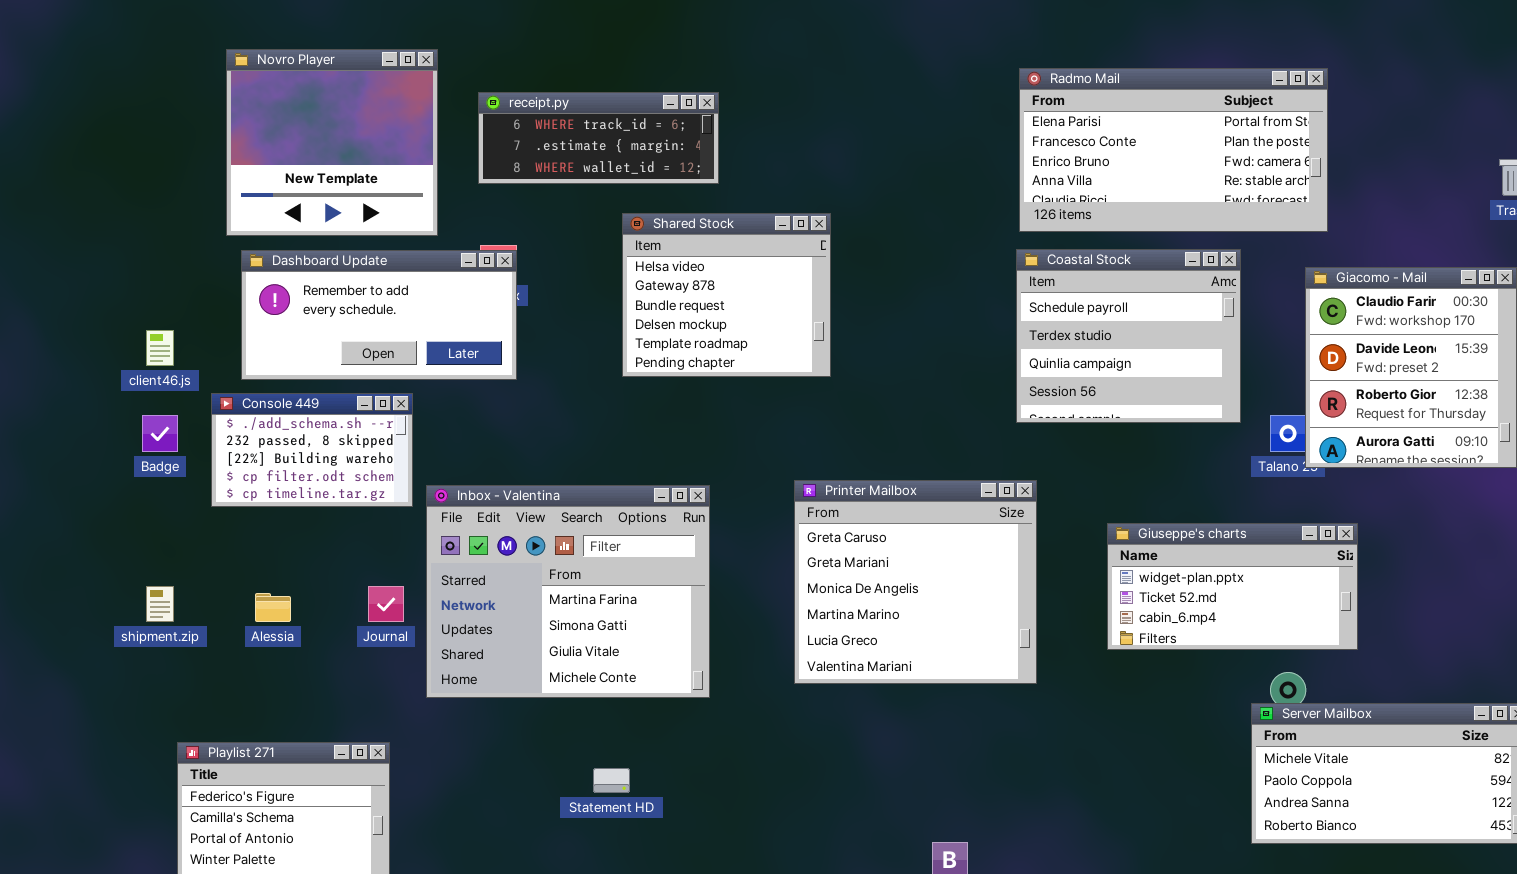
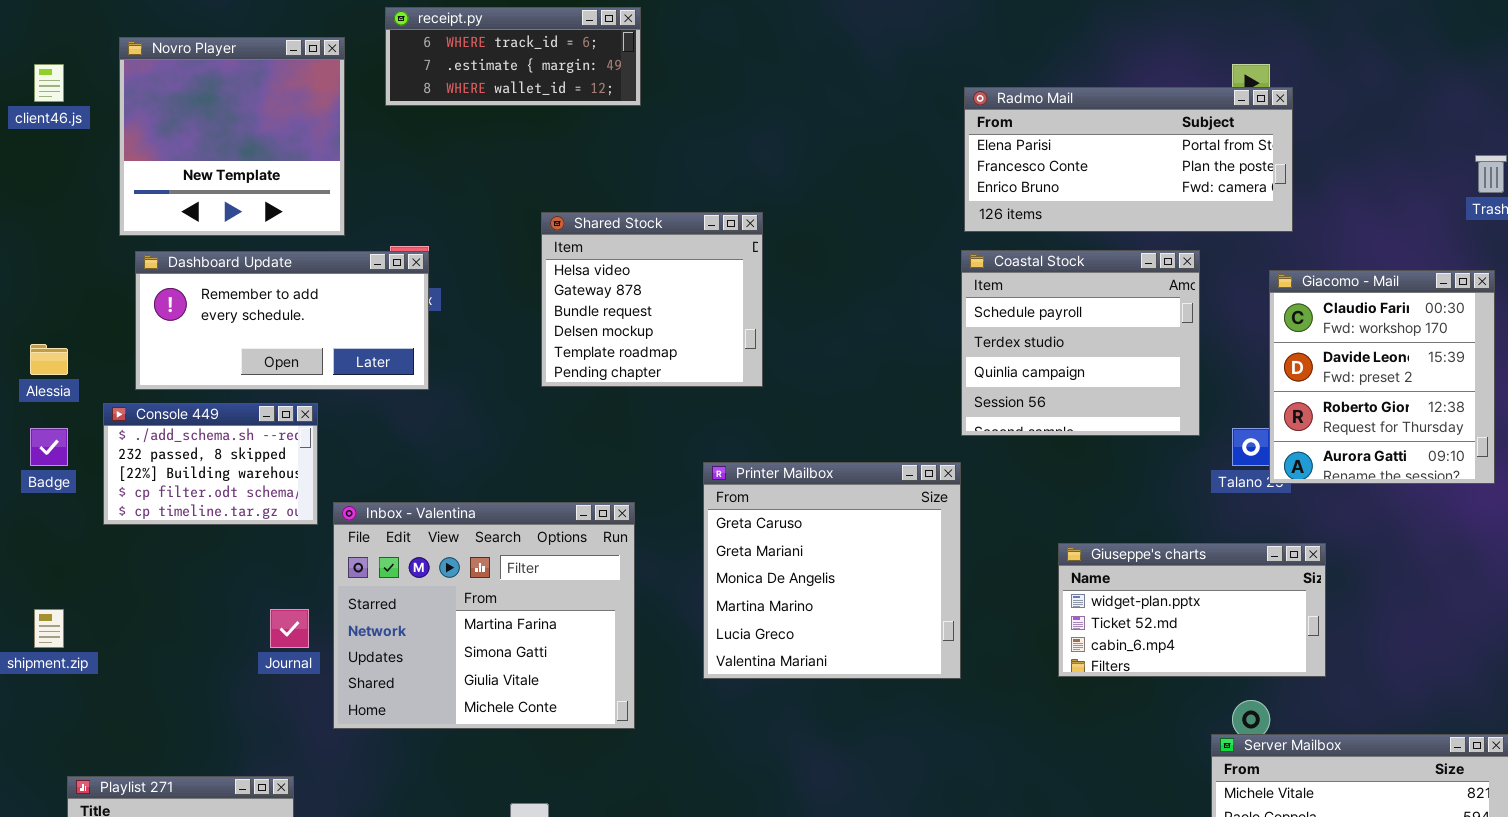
Radmo Mail: [1019,68,1328,232] -> [964,87,1293,232], resized
receipt.py: [478,92,719,184] -> [385,7,641,106], moved
client46.js: [146,330,174,366] -> [34,64,64,102], moved
Printer Mailbox: [794,480,1037,684] -> [703,462,961,679], moved
Alessia: [255,593,291,622] -> [30,344,68,375], moved

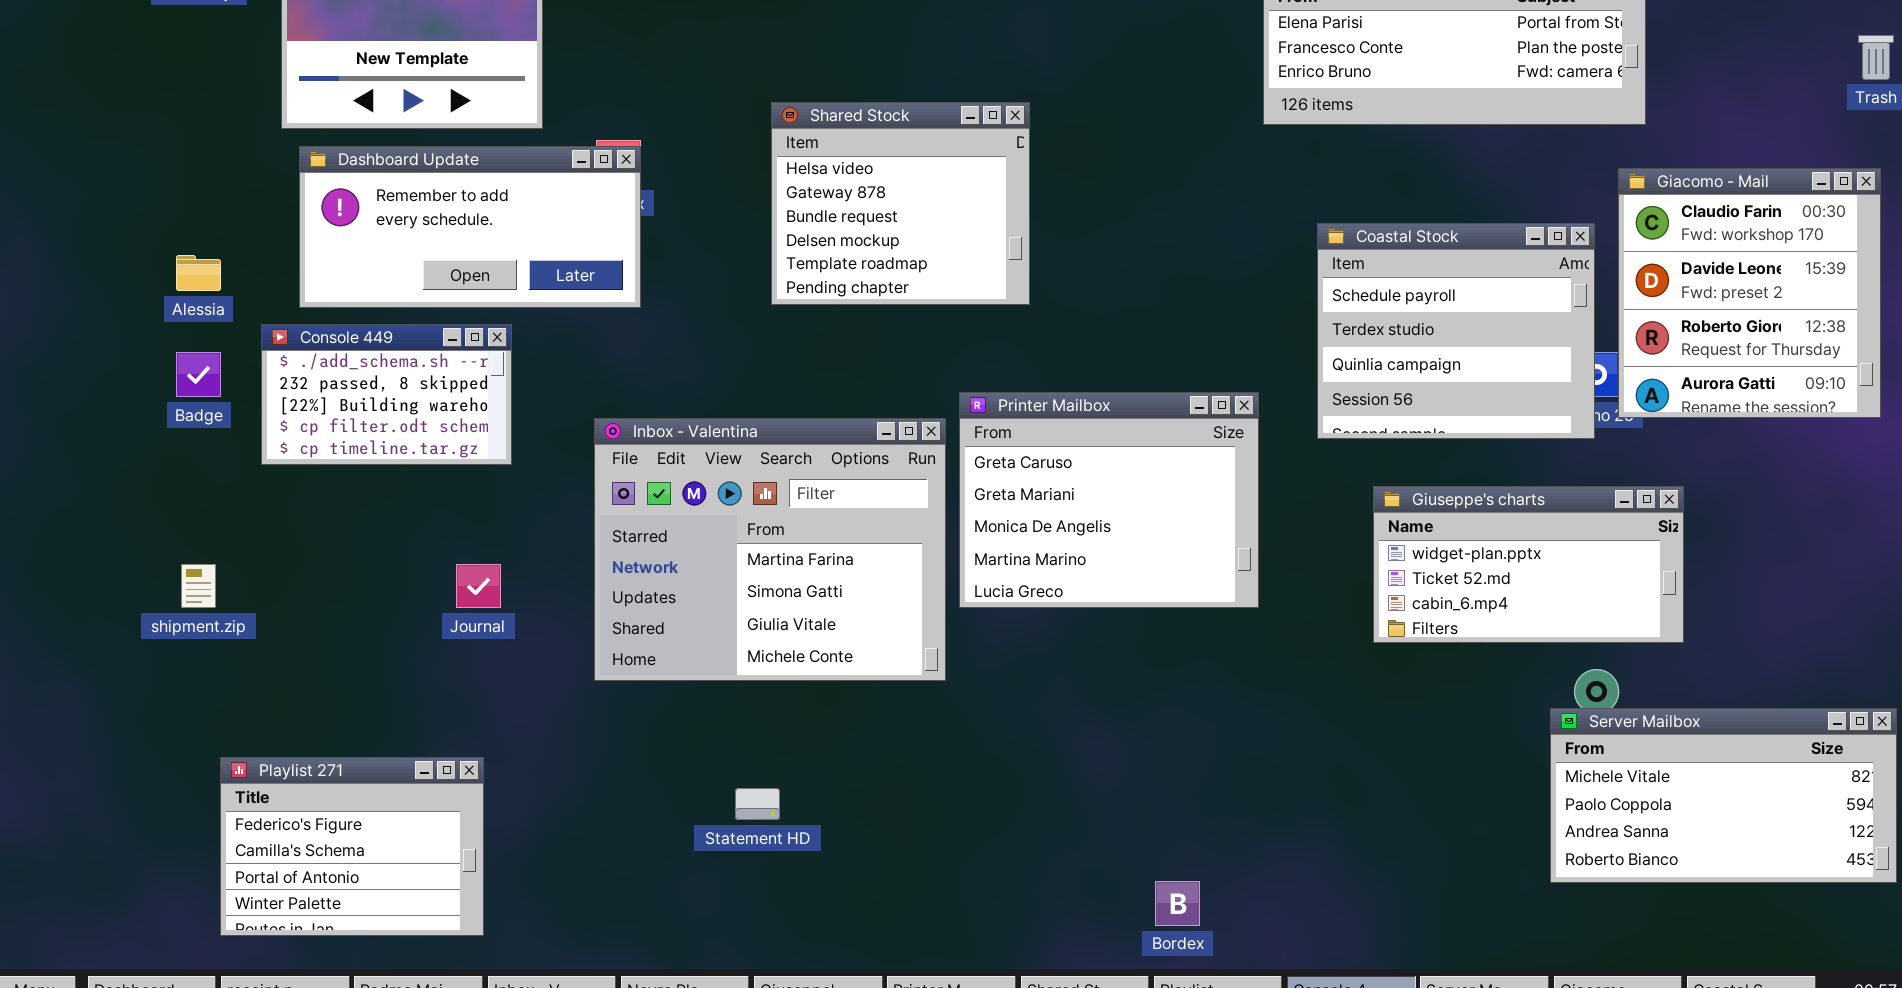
Coastal Stock: [961,250,1200,436] -> [1317,223,1595,439], moved
Printer Mailbox: [703,462,961,679] -> [959,392,1259,608], resized
Inbox - Valentina: [333,502,635,729] -> [594,418,946,681], moved

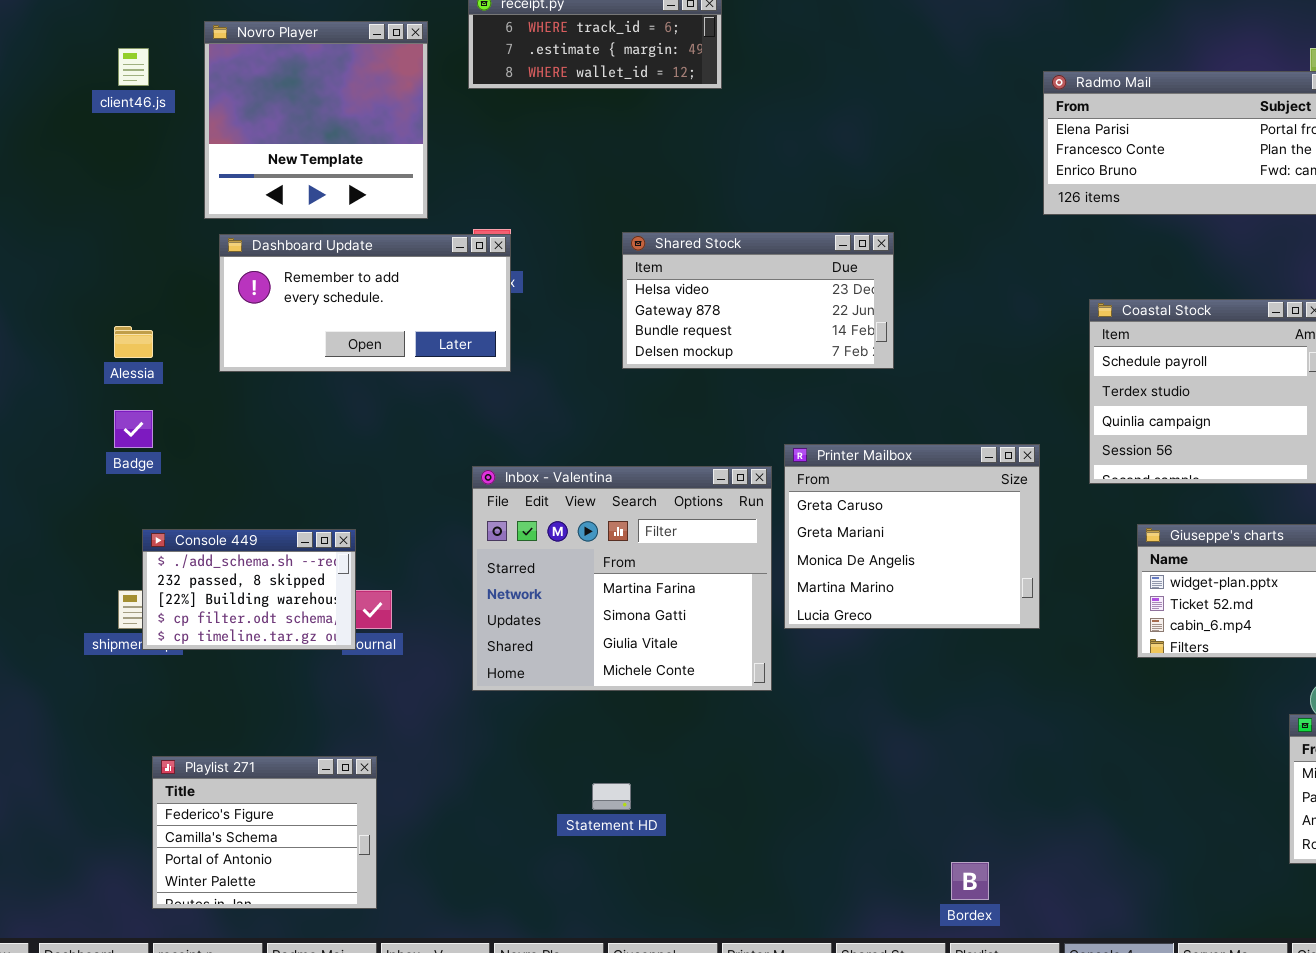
Shared Stock: [771,102,1030,305] -> [622,232,894,369], resized
Console 449: [261,324,512,465] -> [142,529,356,650], moved

